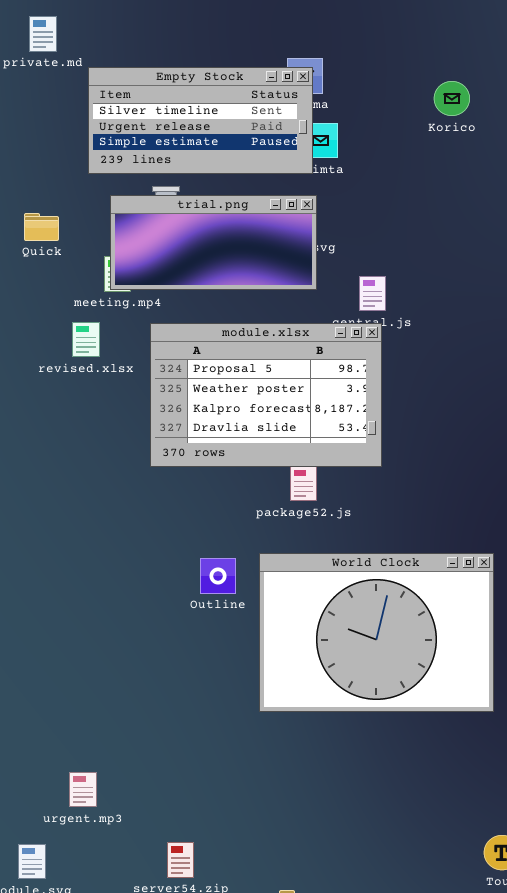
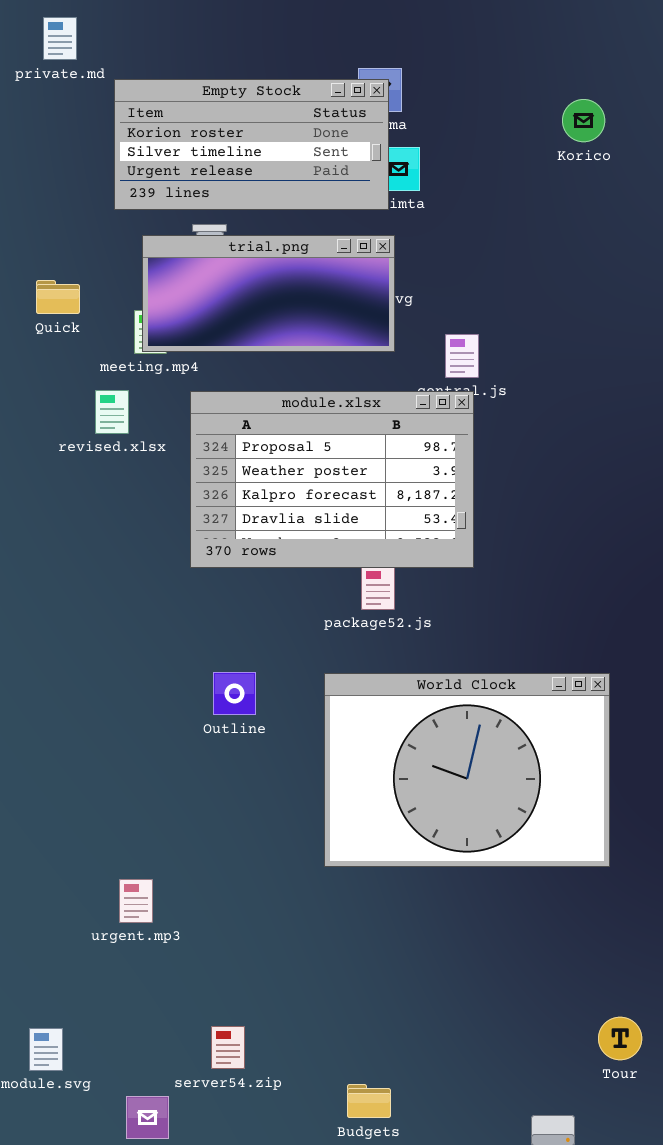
Empty Stock: [88,67,313,174] -> [114,79,389,210], scrolled up 1 row
Korico: [434,81,470,116] -> [562,99,605,142], moved
Quick: [24,213,59,241] -> [36,280,80,314], moved
Outline: [200,558,236,594] -> [213,672,256,715], moved
urgent.mp3: [69,772,97,807] -> [119,879,153,923], moved

